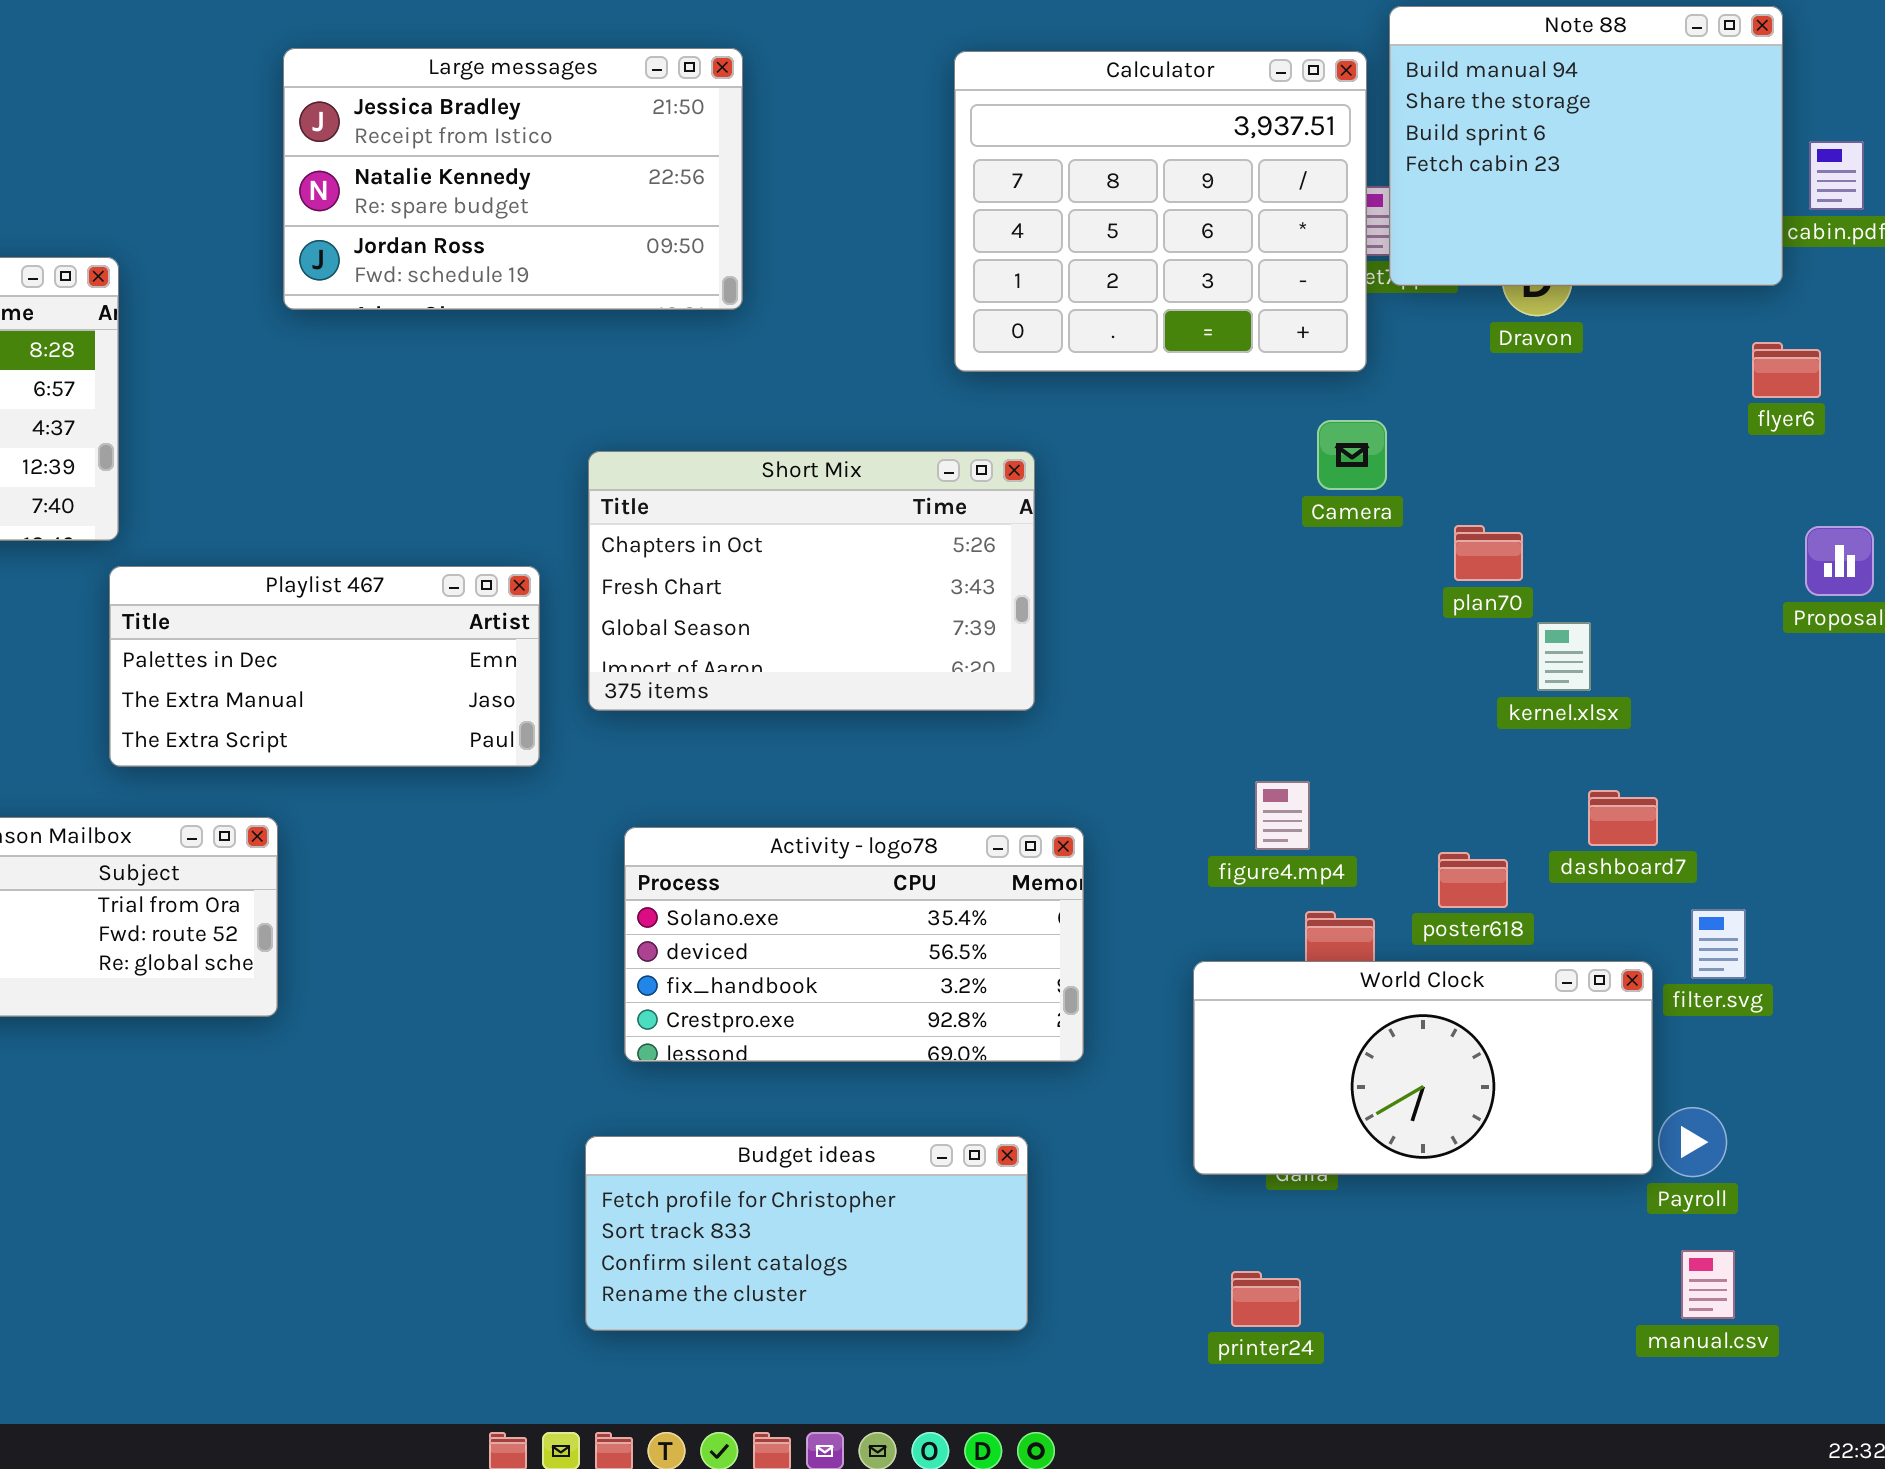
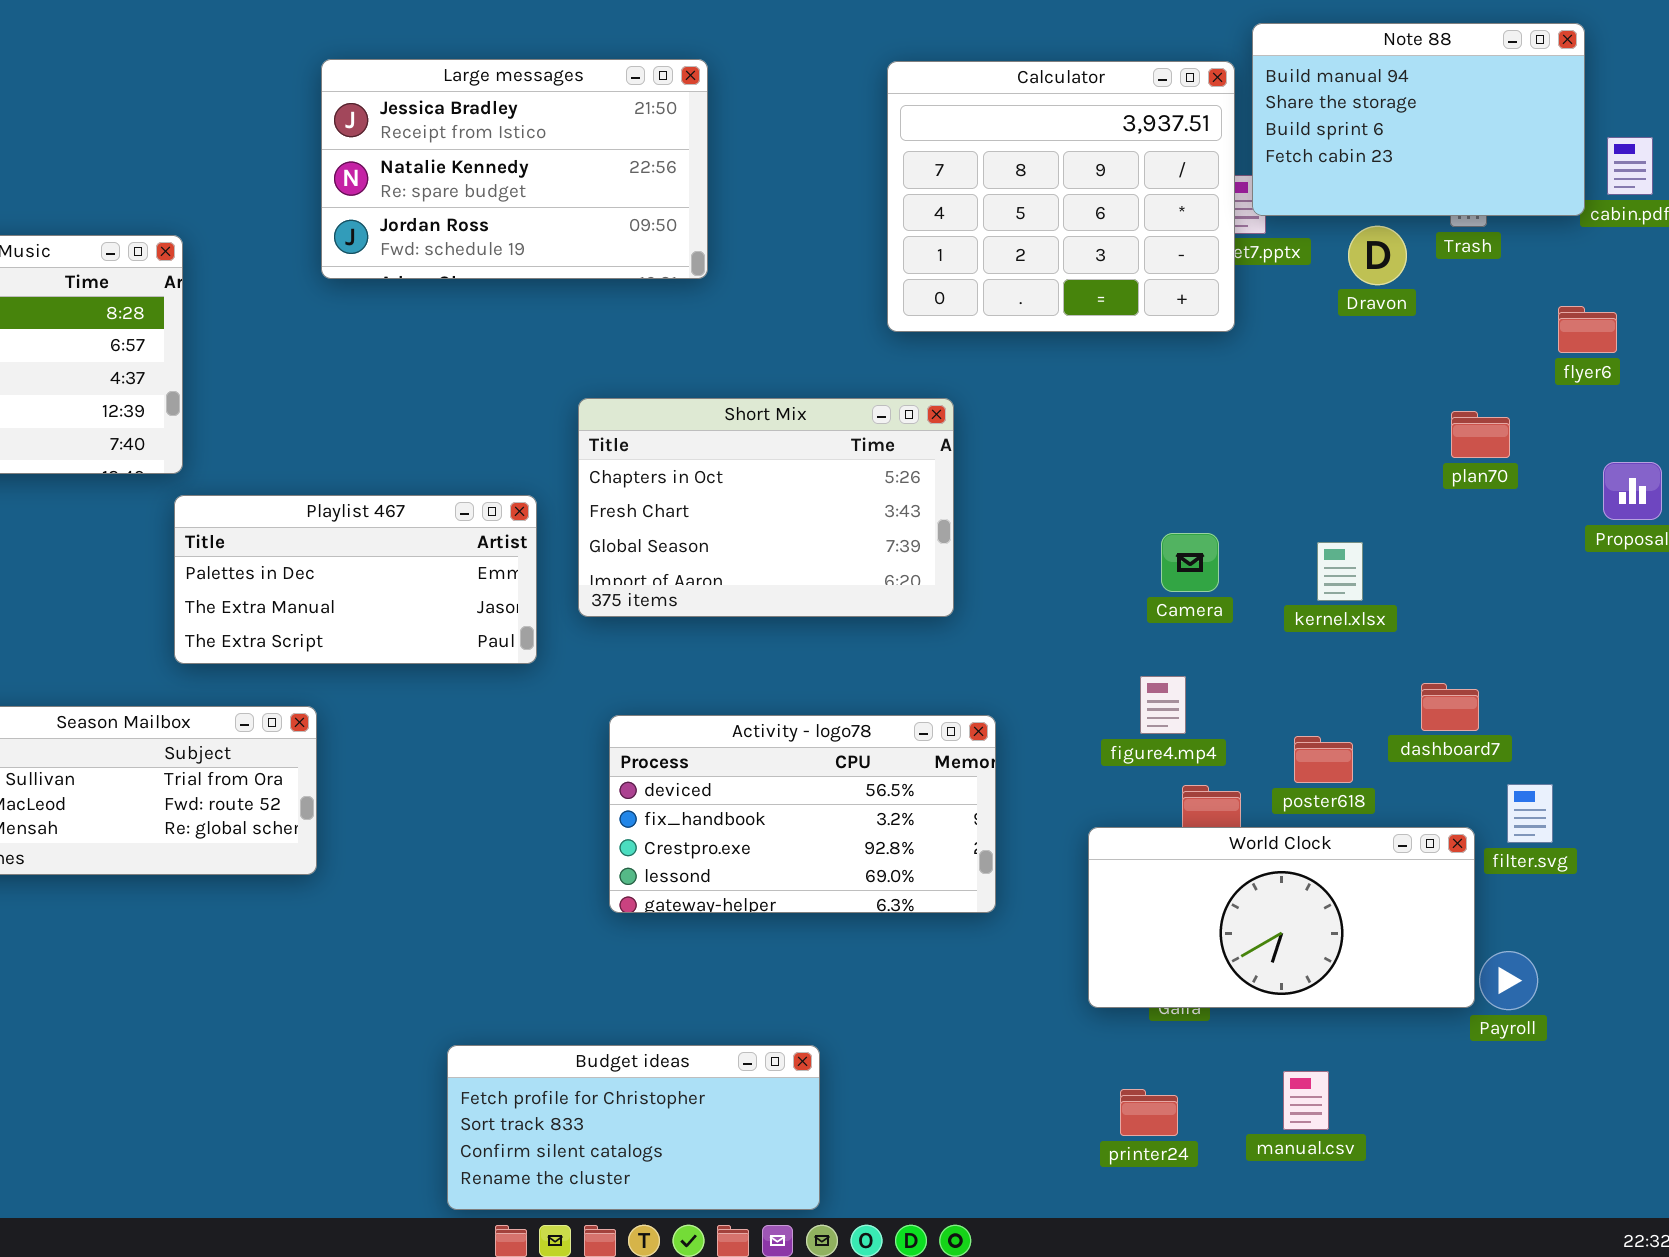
Note 88: [1389,6,1783,286] -> [1252,23,1585,216], resized
Camera: [1317,420,1387,490] -> [1161,533,1219,592], moved
plan70: [1454,525,1523,581] -> [1451,411,1510,458], moved
kernel.xlsx: [1537,622,1591,691] -> [1317,542,1363,601], moved
Activity - logo78: [624,827,1084,1062] -> [609,715,996,913], scrolled down 1 row
Budget ideas: [585,1136,1028,1331] -> [447,1045,820,1210], moved
manual.csv: [1681,1250,1735,1319] -> [1283,1071,1329,1130], moved

